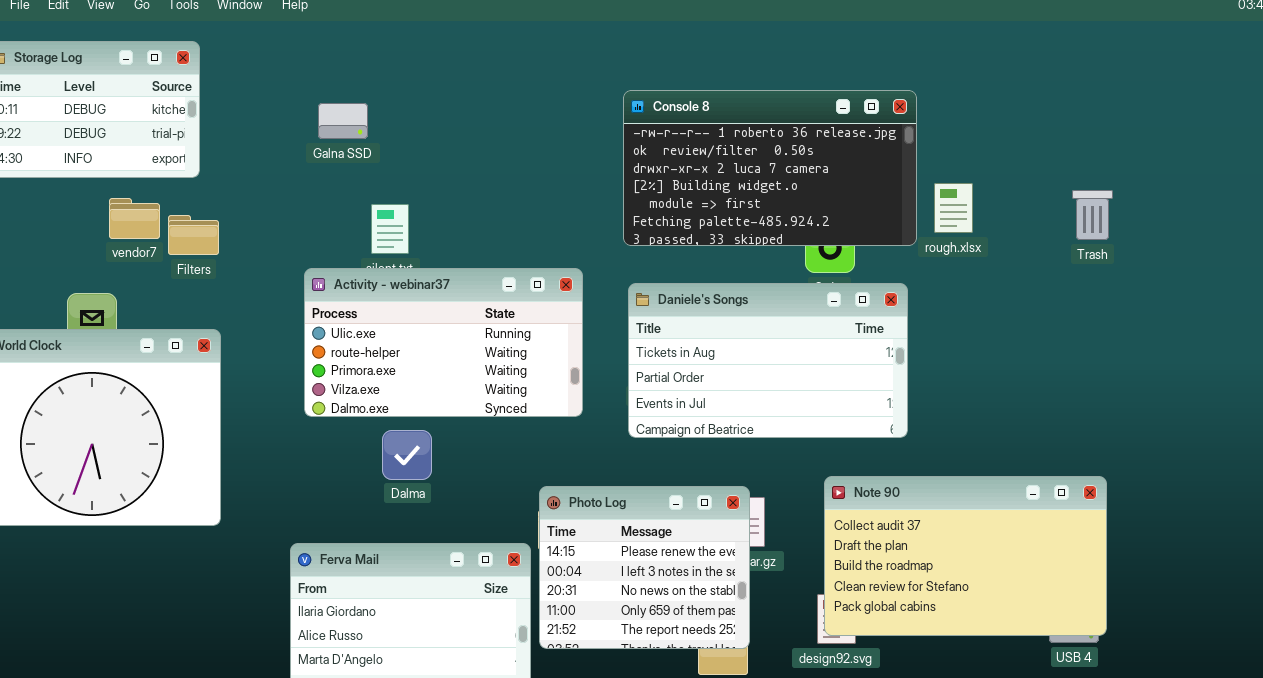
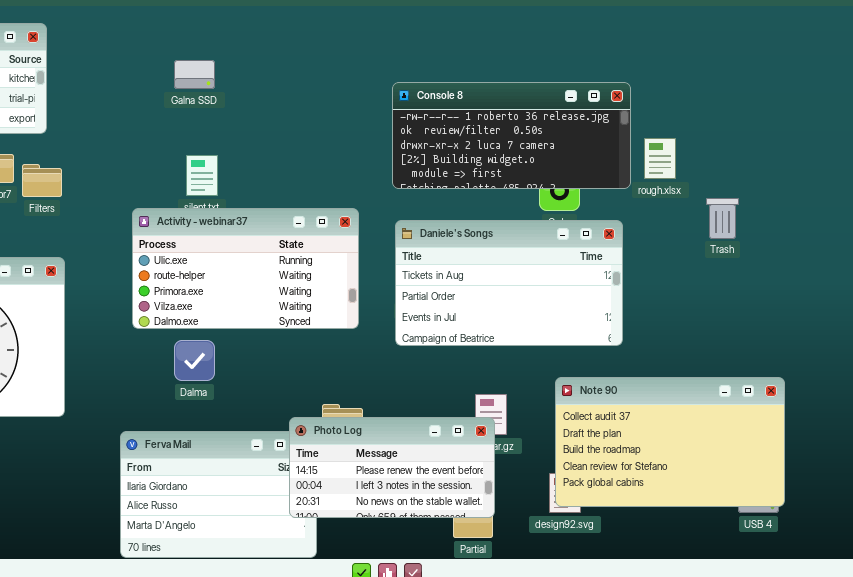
Console 8: [623,90,917,246] -> [392,82,631,189], resized
Galna SSD: [318,103,368,139] -> [174,60,215,89], moved
Trash: [1072,190,1113,240] -> [706,198,739,239], moved
Dalma: [382,430,432,480] -> [174,340,215,381], moved
Photo Log: [539,486,750,649] -> [289,417,495,518], resized

